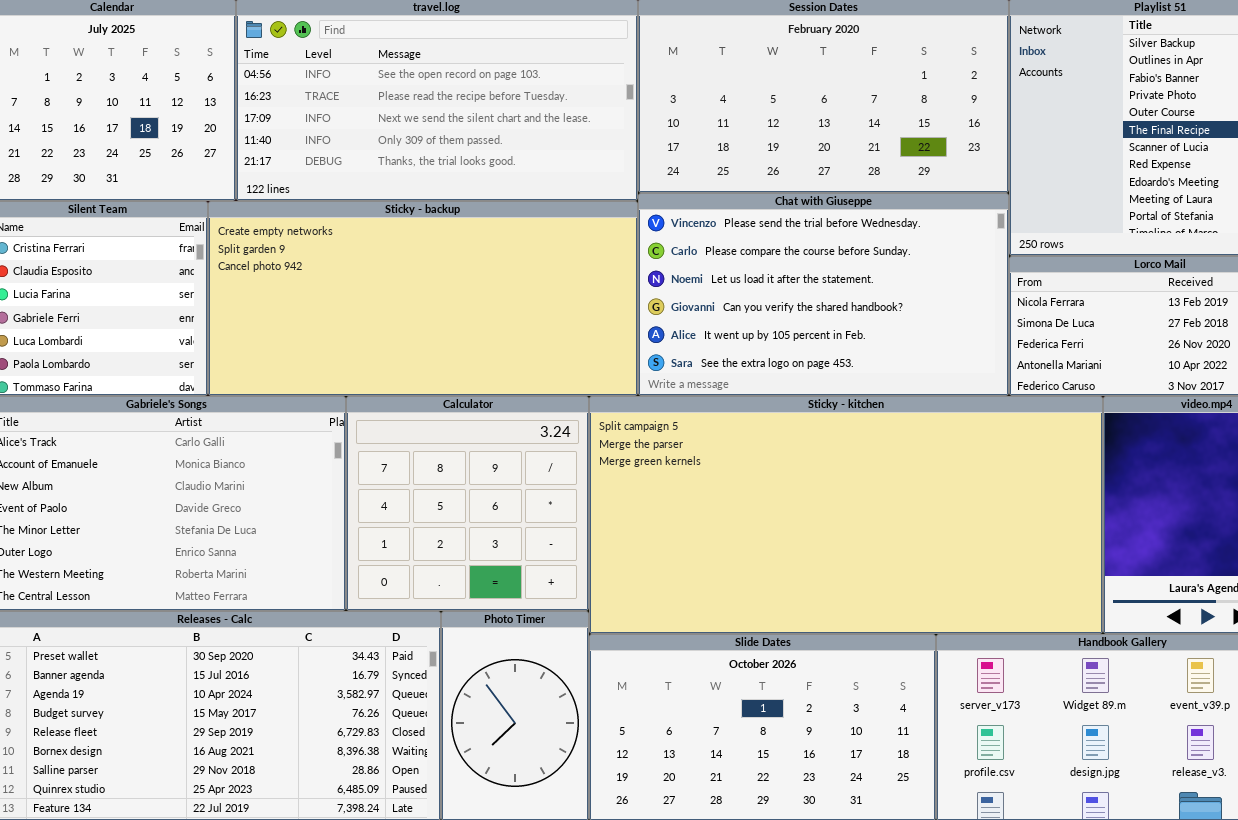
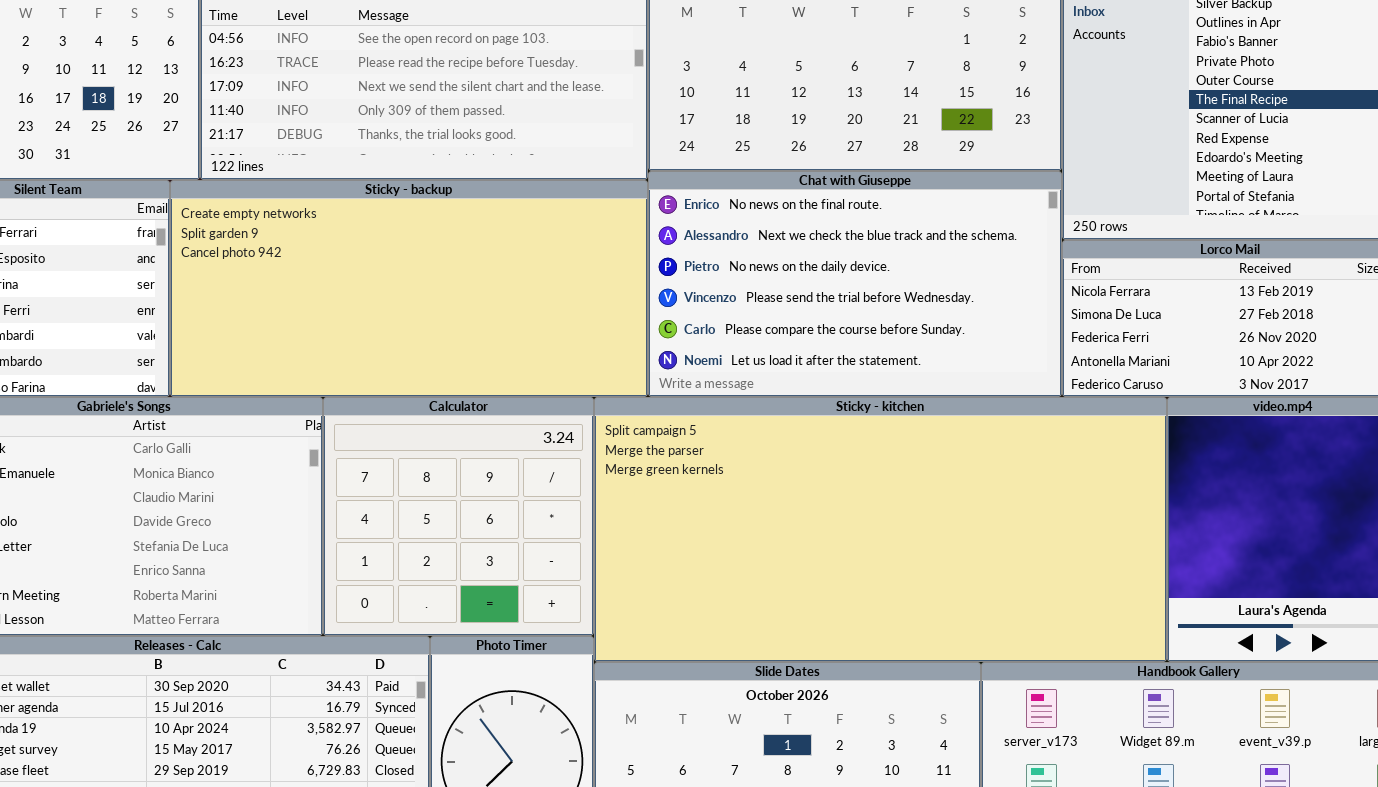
Chat with Giuseppe: [638,193,1009,396] -> [648,171,1062,397], scrolled up 3 rows

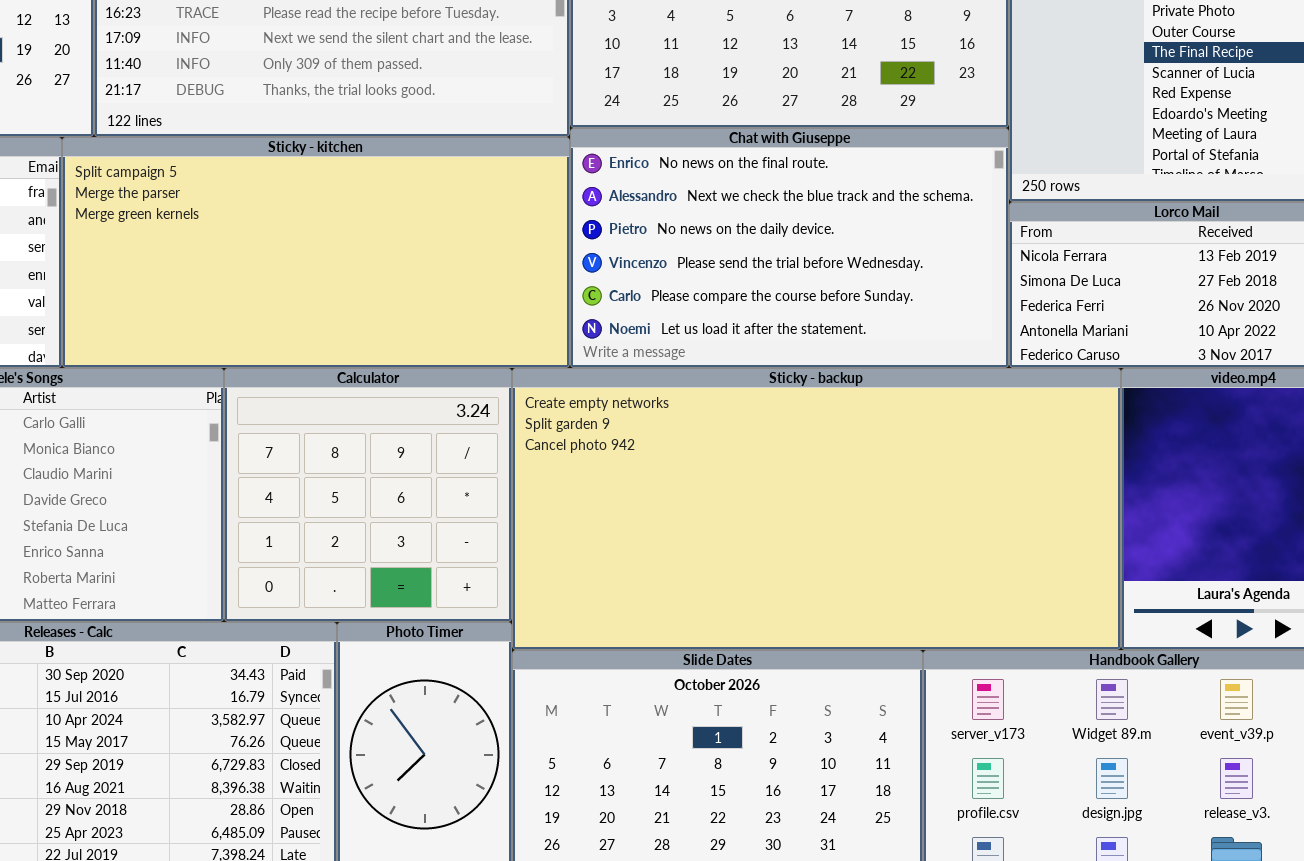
Sticky - backup: [170,180,648,397] -> [512,368,1121,650], moved, resized
Sticky - kitchen: [594,397,1167,662] -> [62,137,570,368], moved, resized

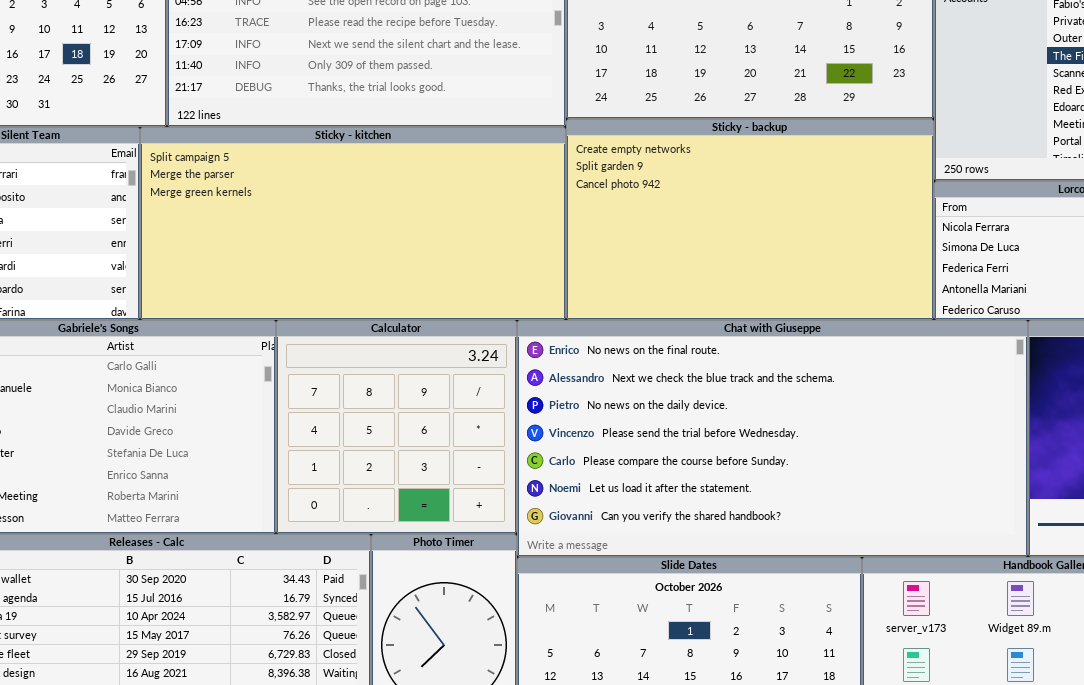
Chat with Giuseppe: [570,128,1009,368] -> [517,320,1028,557], moved, resized
Sticky - backup: [512,368,1121,650] -> [566,119,934,320], moved, resized

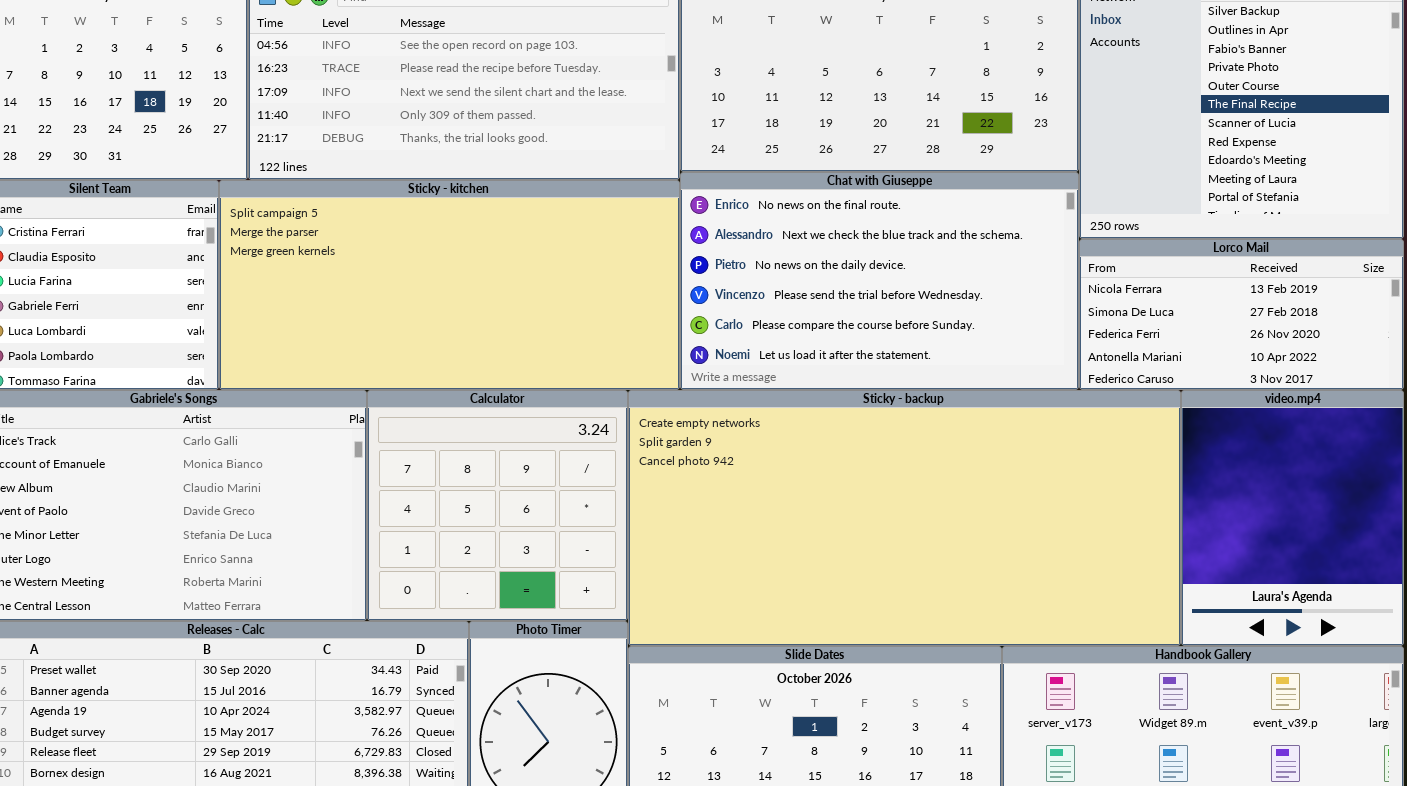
Sticky - backup: [566,119,934,320] -> [628,390,1181,646], moved, resized
Chat with Giuseppe: [517,320,1028,557] -> [680,172,1079,390], moved, resized

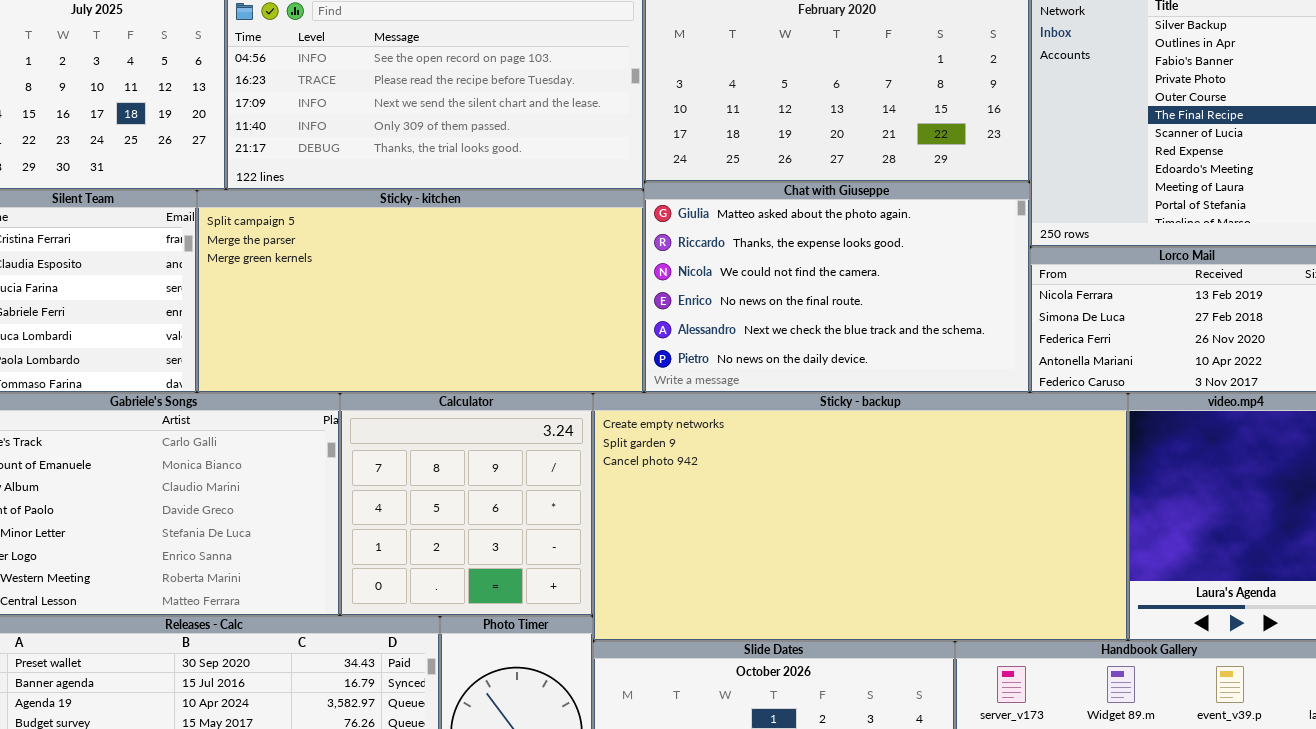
Chat with Giuseppe: [680,172,1079,390] -> [644,182,1030,393], scrolled up 3 rows

